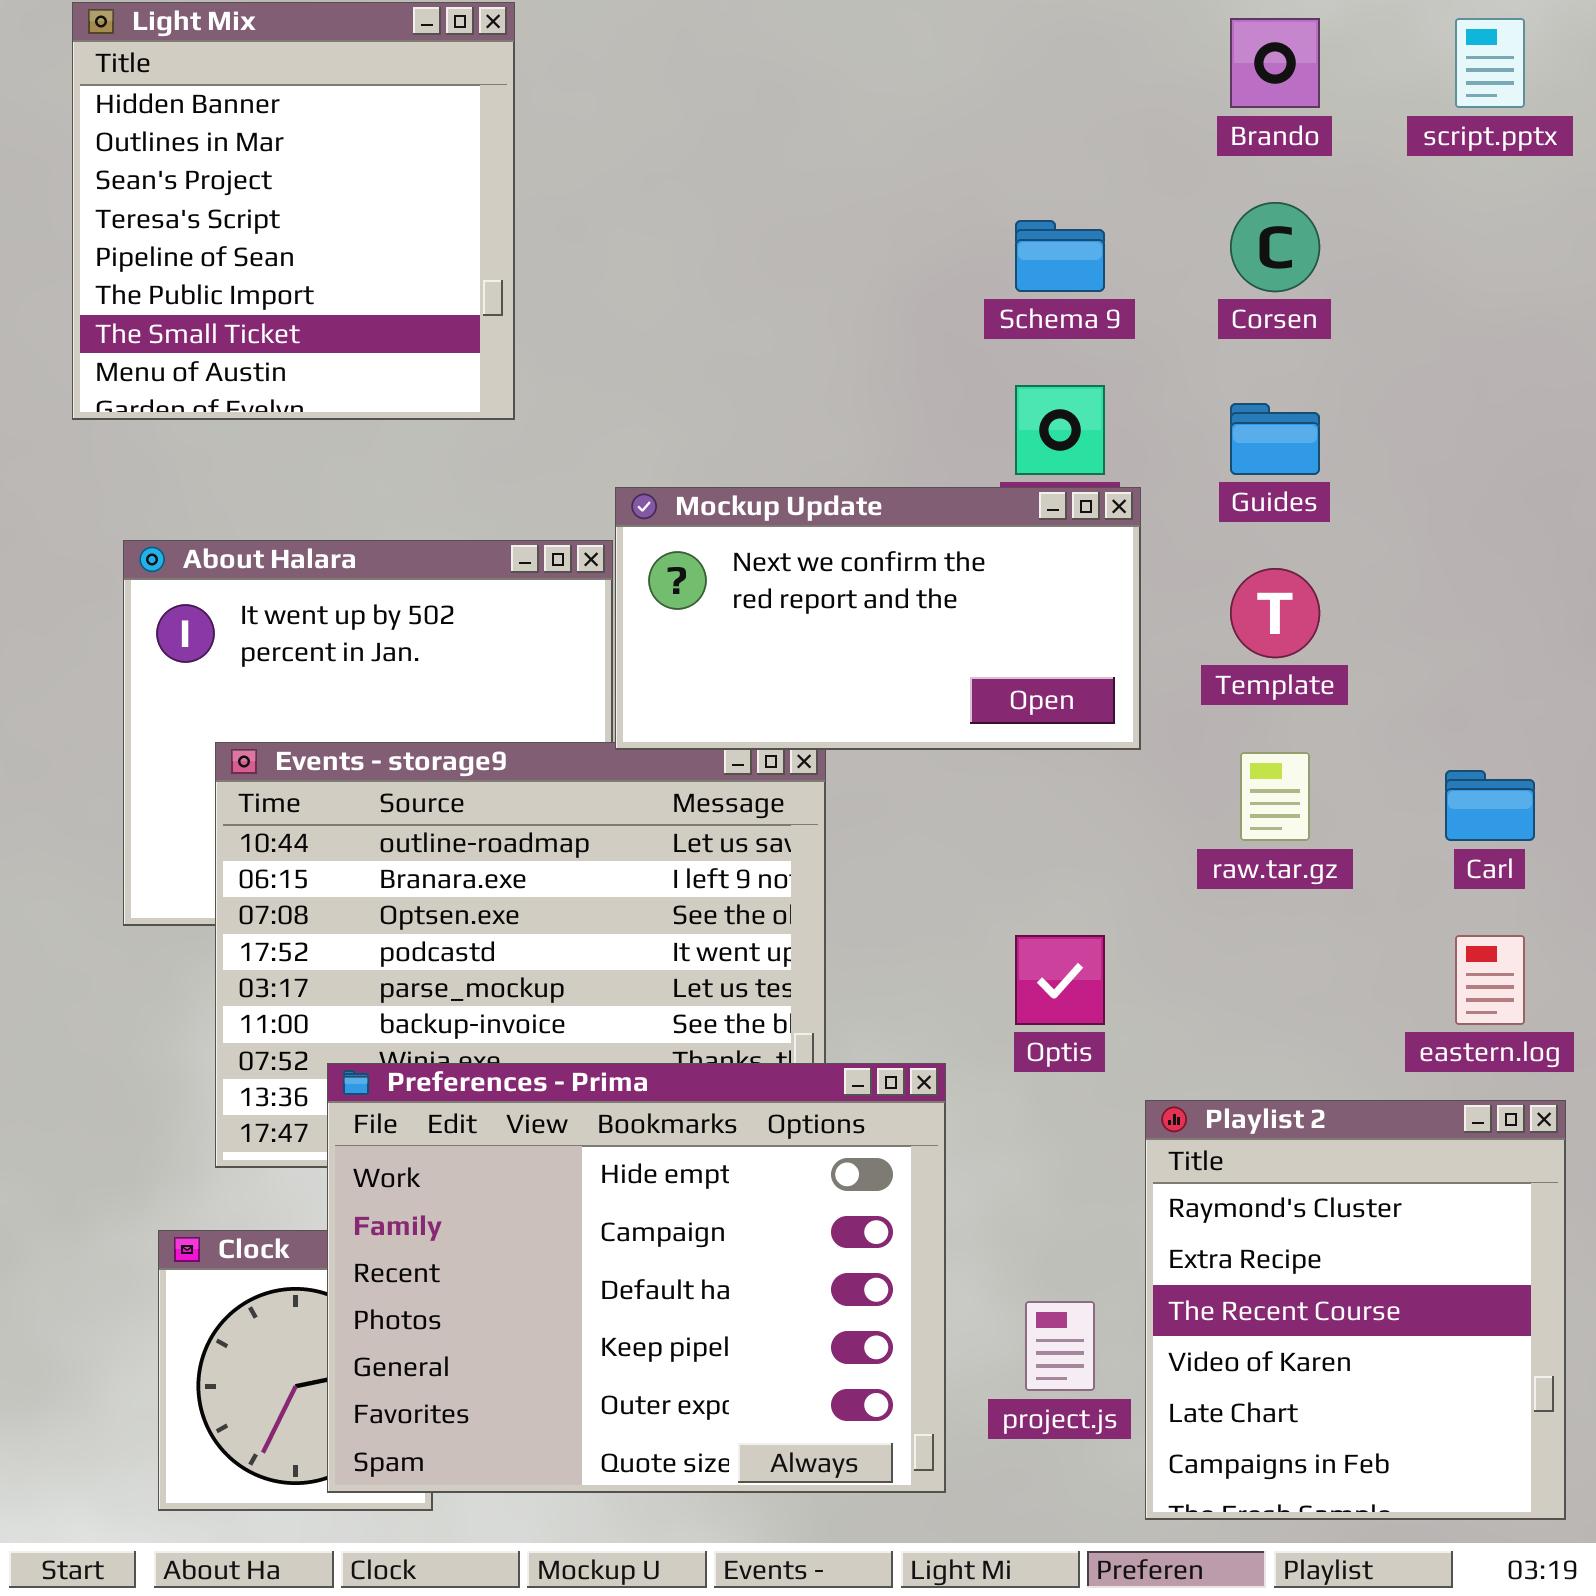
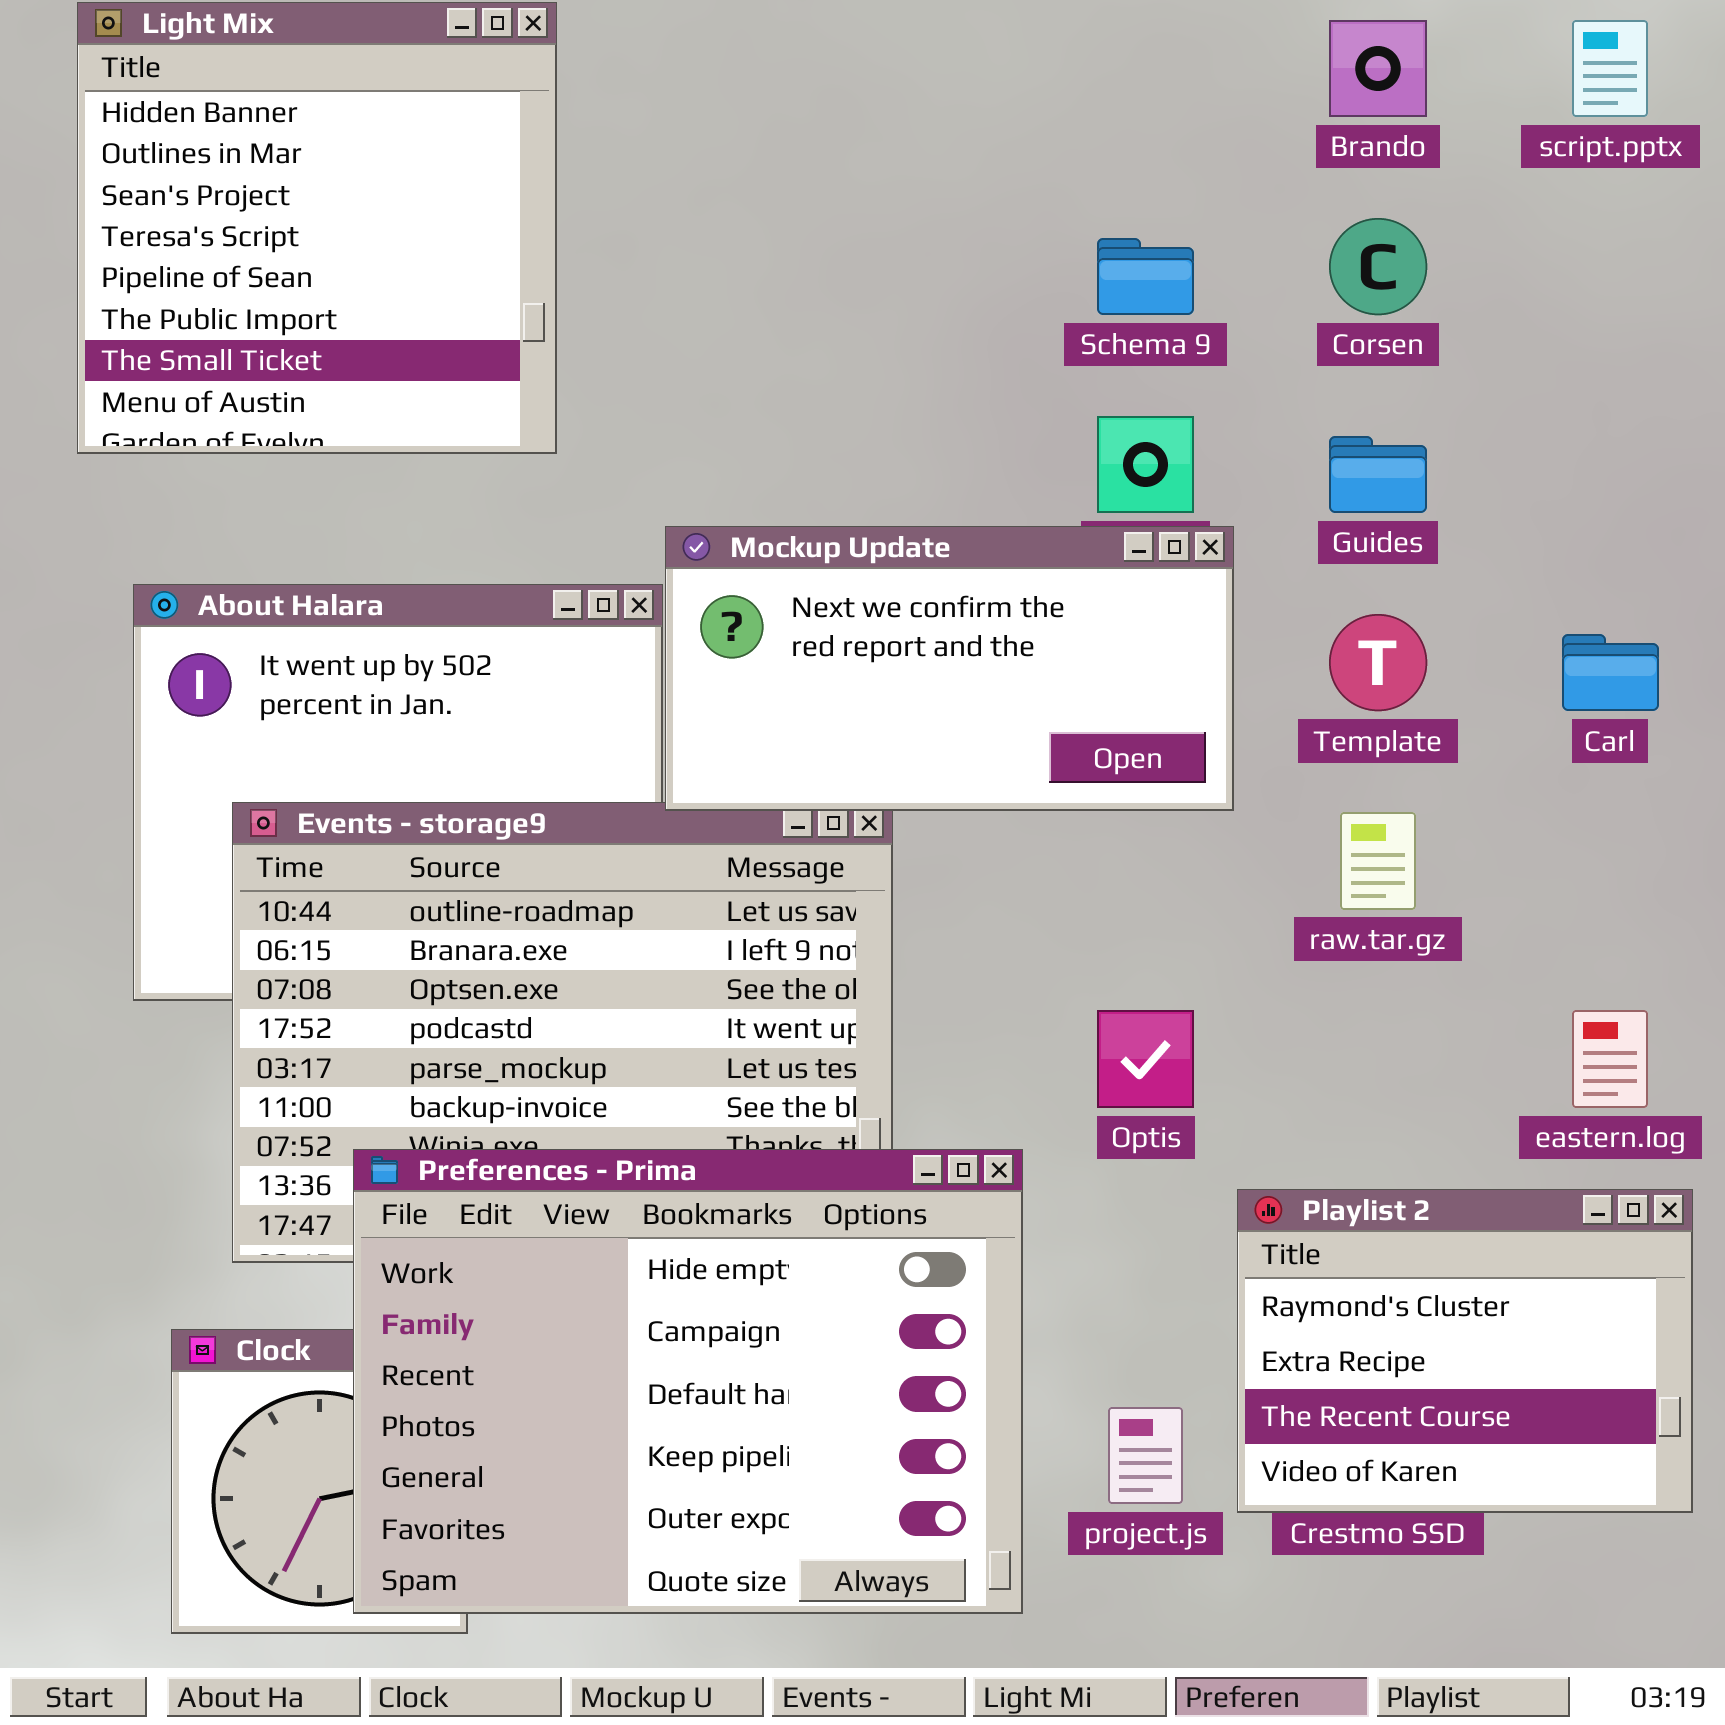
Carl: [1445,770,1535,841] -> [1562,634,1659,711], moved
Playlist 2: [1145,1100,1566,1520] -> [1237,1189,1693,1513], resized

